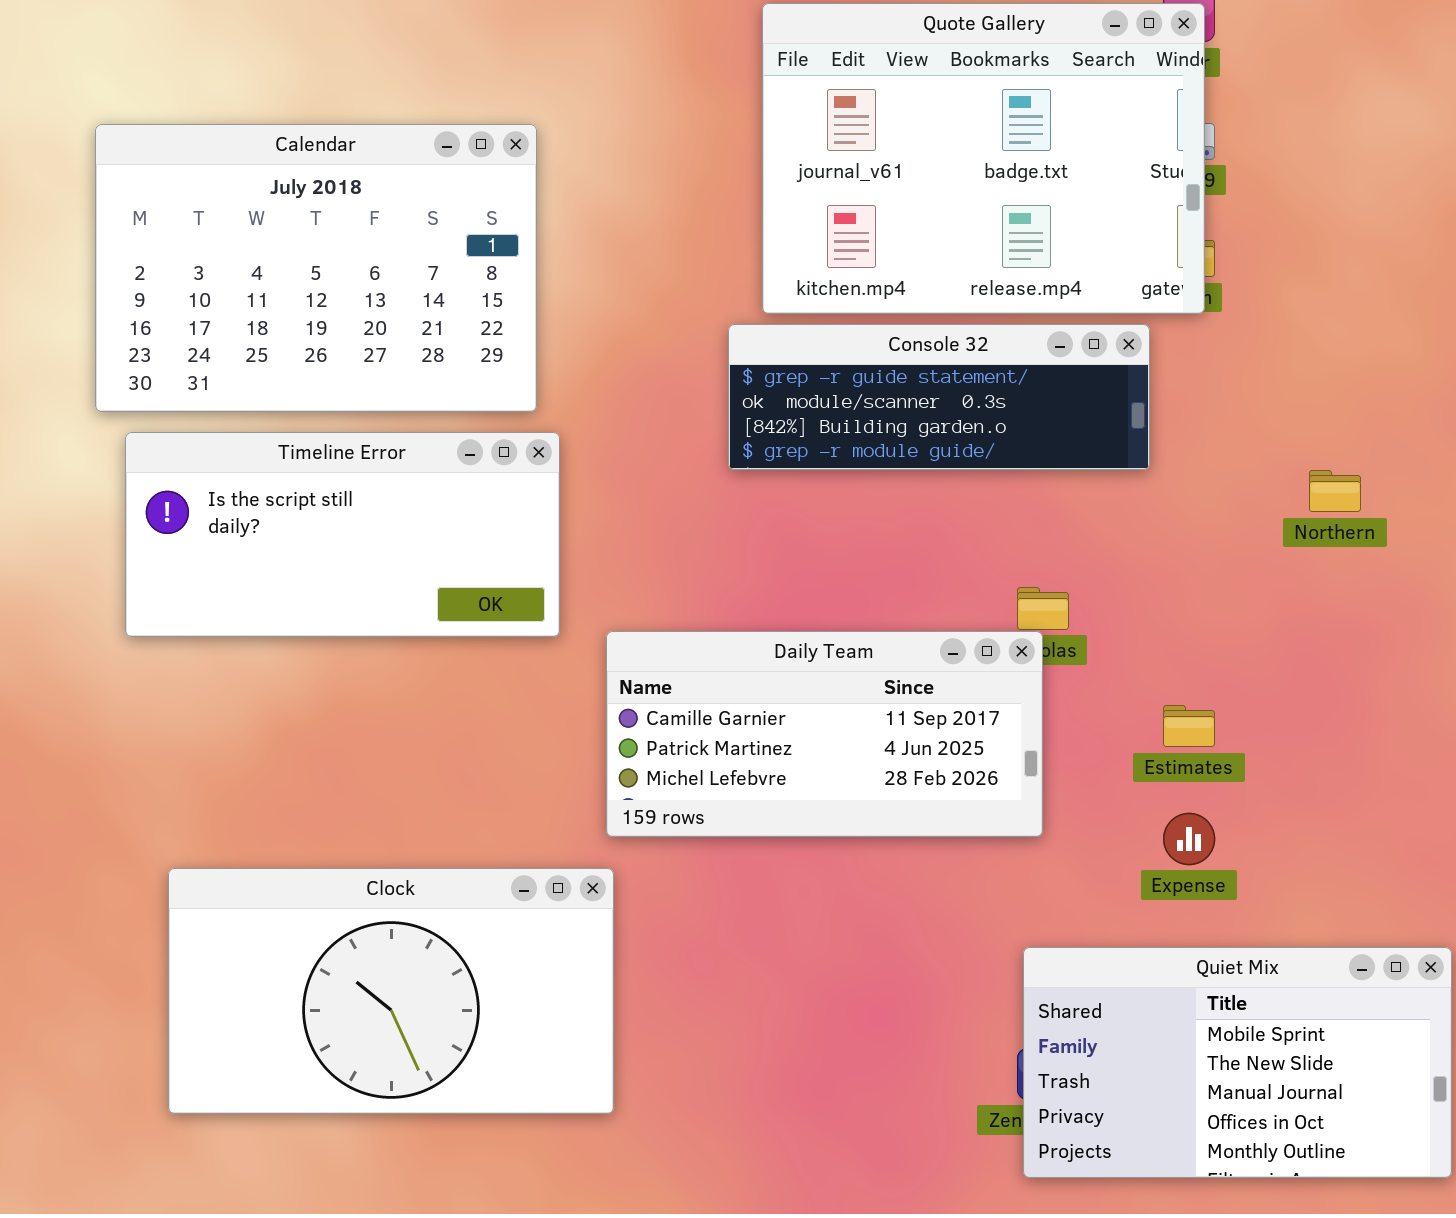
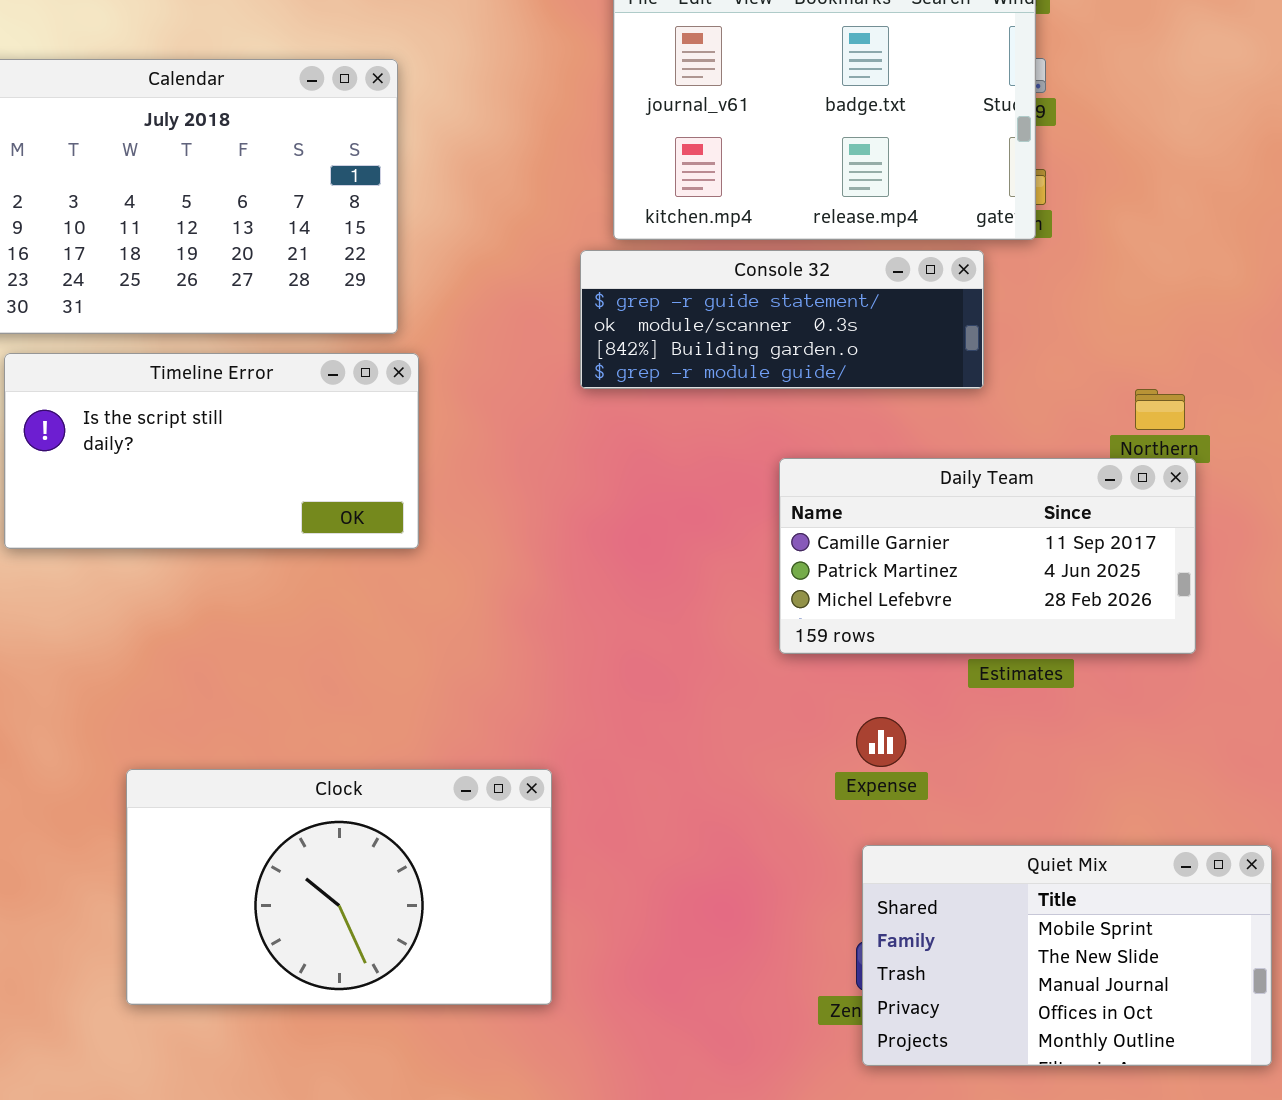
Daily Team: [606,631,1043,837] -> [779,458,1196,654], moved
Expense: [1163,813,1215,865] -> [856,717,906,767], moved
Clock: [168,868,614,1114] -> [126,769,552,1005], moved

